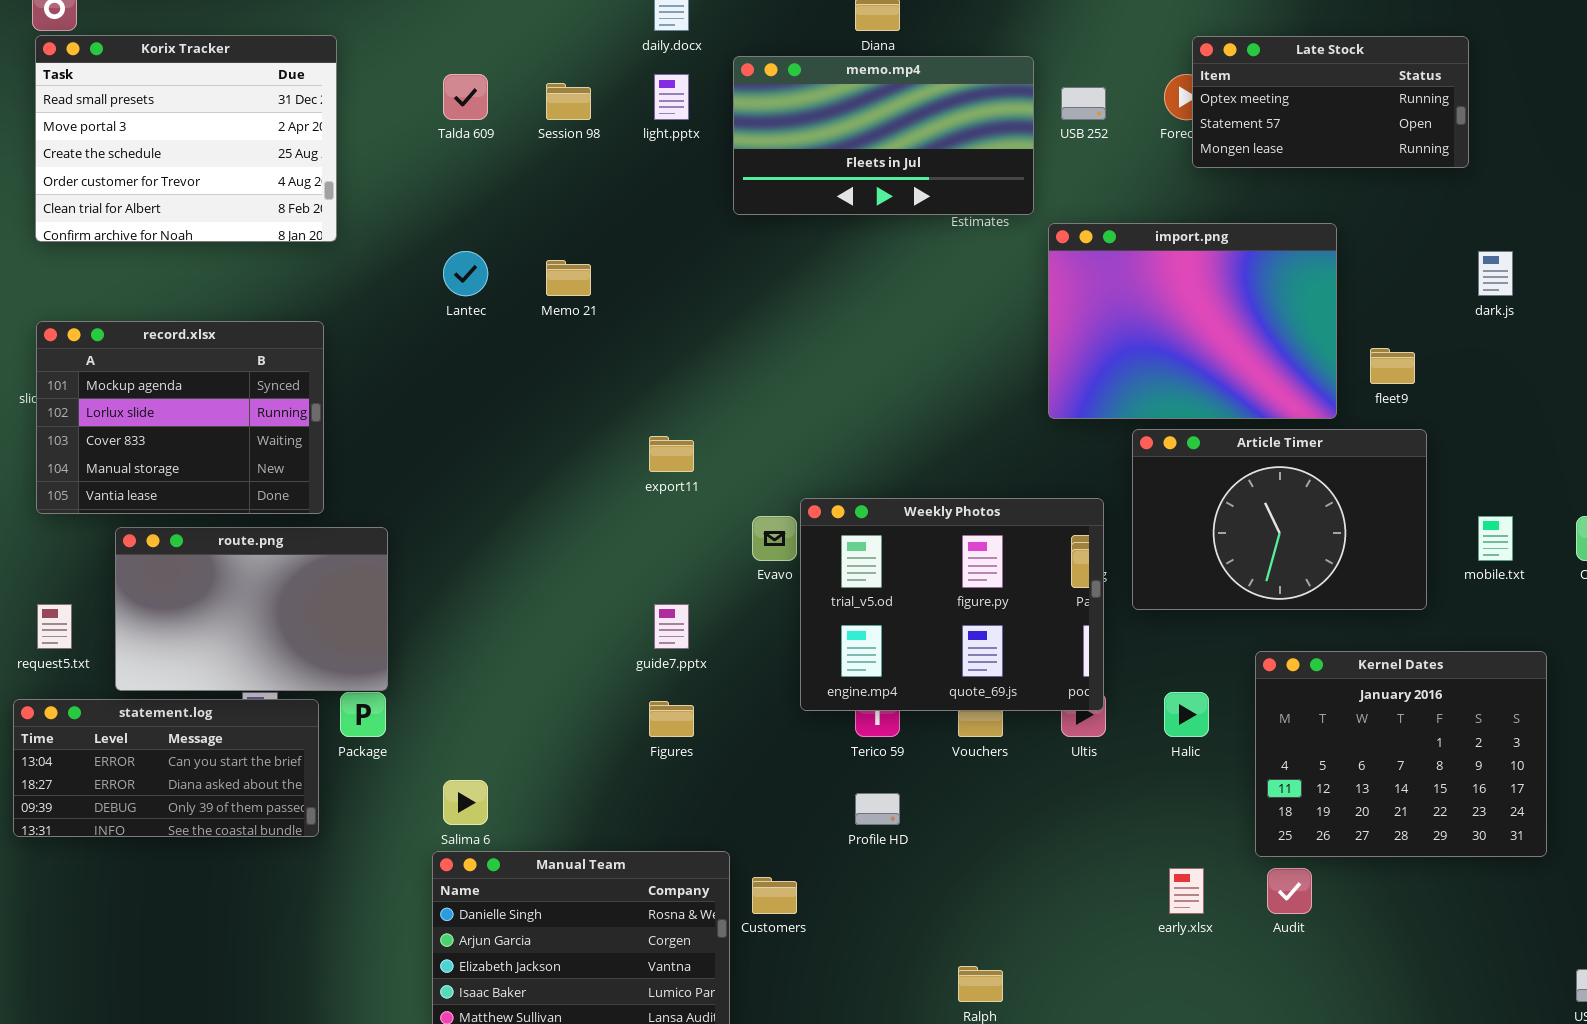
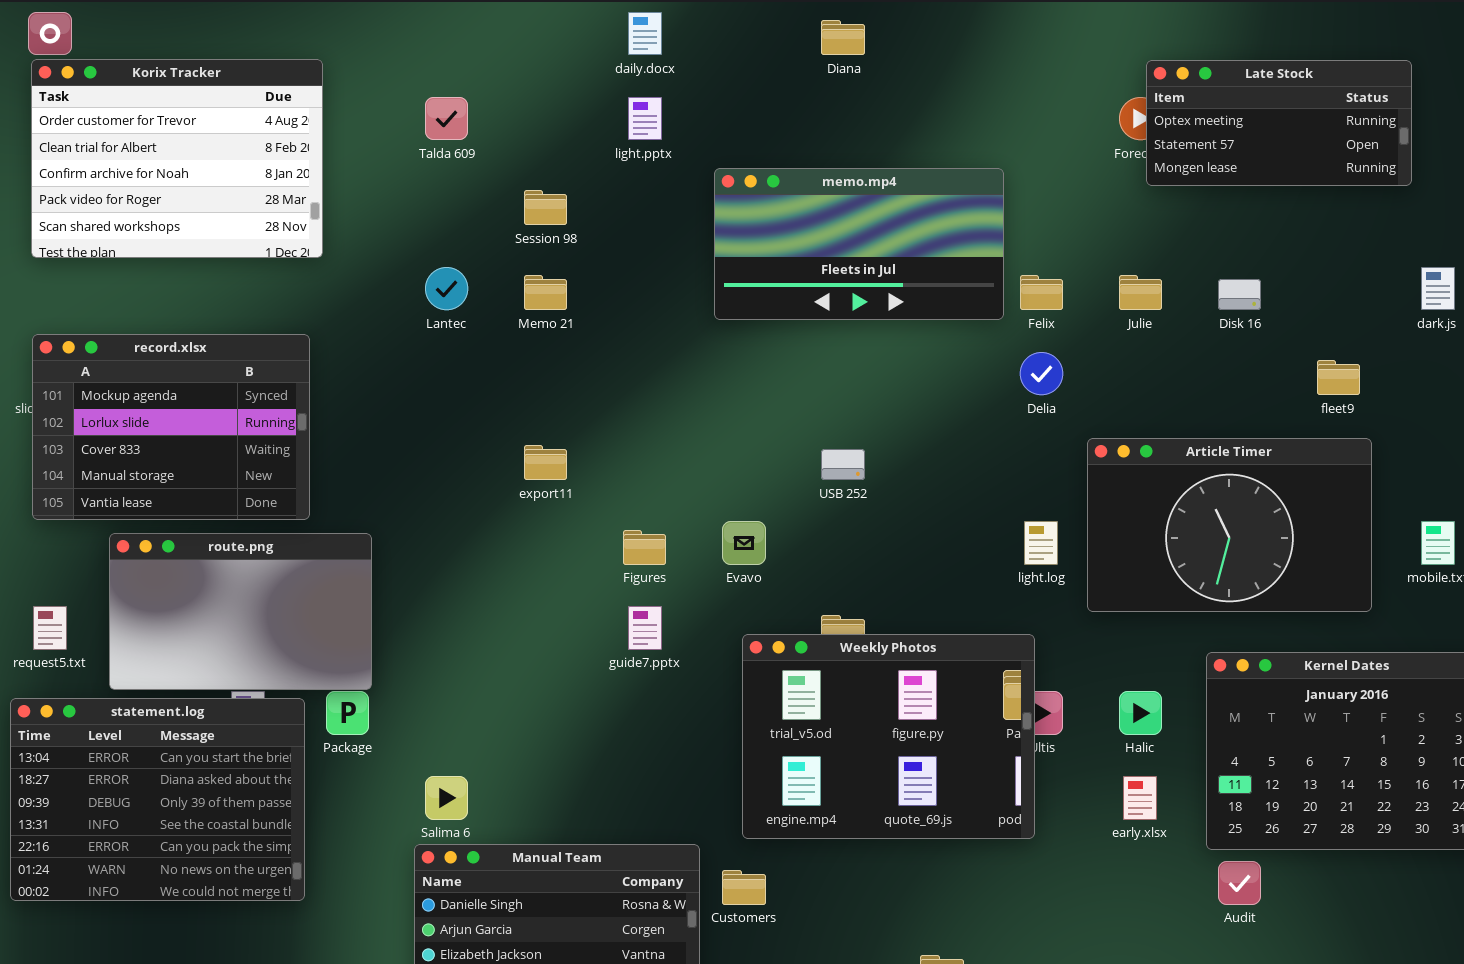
Korix Tracker: [35,35,337,242] -> [31,59,323,258], scrolled down 3 rows
memo.mp4: [733,56,1034,215] -> [714,168,1004,320], moved
Session 98: [546,83,591,120] -> [524,190,567,225], moved
USB 252: [1061,87,1106,120] -> [821,449,865,480], moved
import.png: [1048,223,1337,419] -> none, closed
export11: [649,436,694,472] -> [524,445,567,480], moved
Weekly Photos: [800,498,1104,711] -> [742,634,1035,839], moved
statement.log: [13,699,319,837] -> [10,698,305,901], resized
Figures: [649,701,694,737] -> [623,530,666,565], moved
early.xlsx: [1169,868,1204,914] -> [1123,776,1157,820], moved

